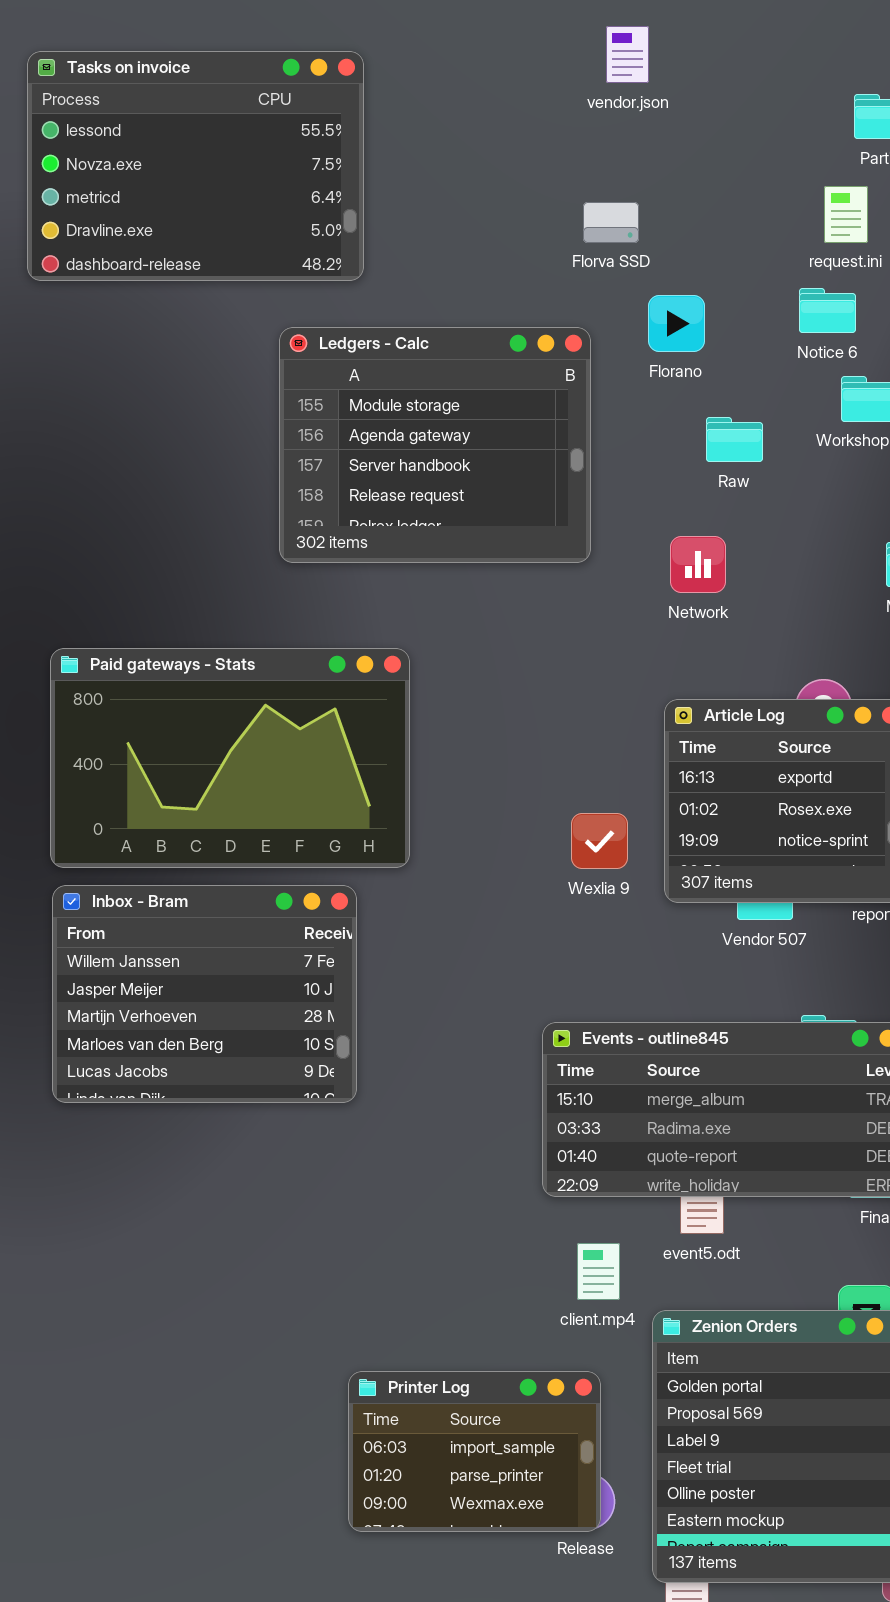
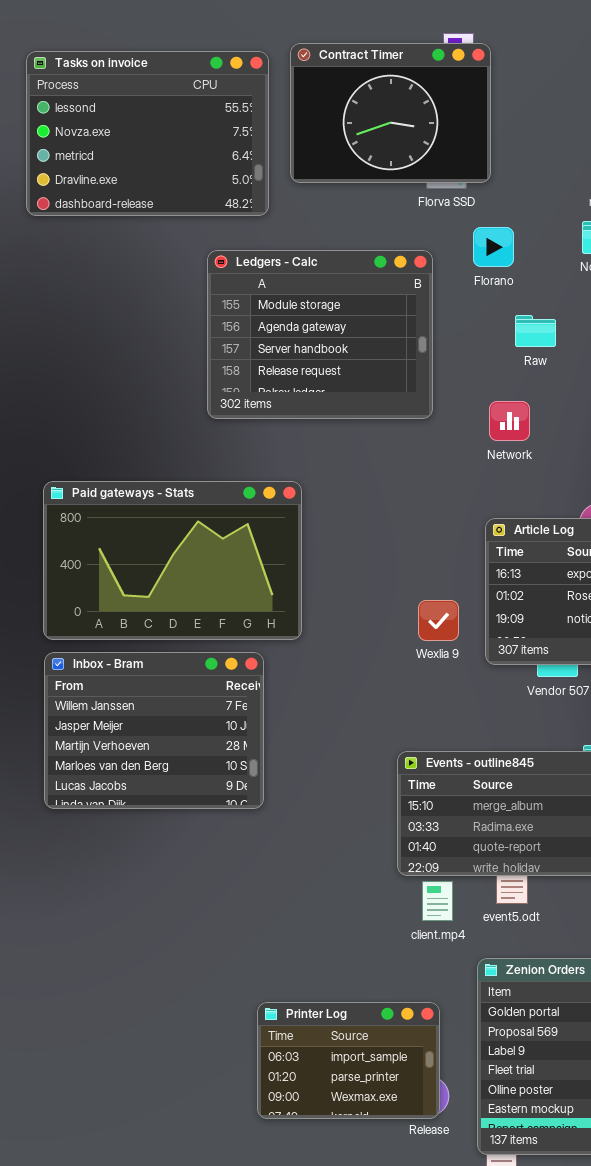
Contract Timer: none -> [290,43,491,183], opened
client.mp4: [577,1243,620,1300] -> [422,881,453,921], moved

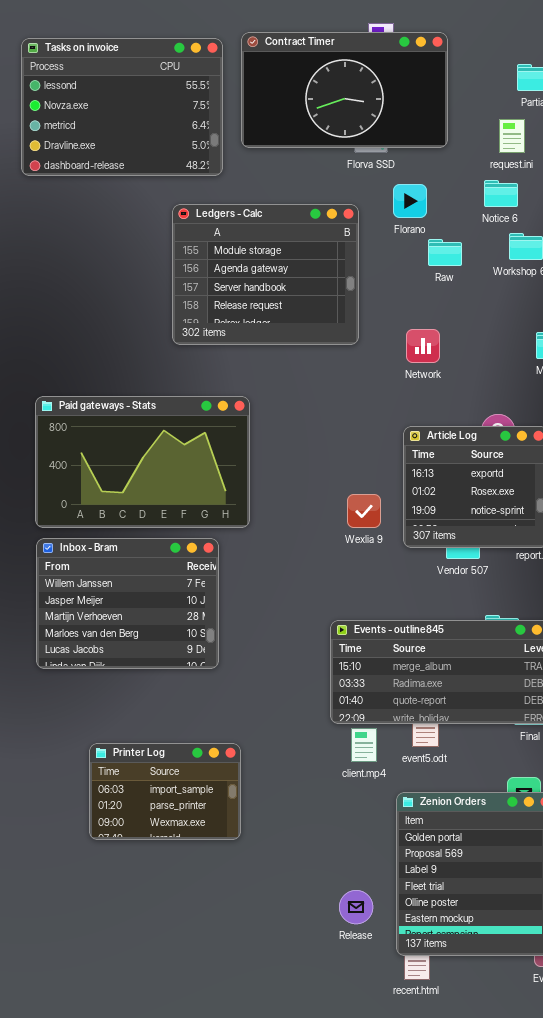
Contract Timer: [290,43,491,183] -> [241,32,448,148], resized
Raw: [515,315,556,347] -> [428,239,462,266], moved
Printer Log: [257,1002,440,1119] -> [89,743,241,840], moved

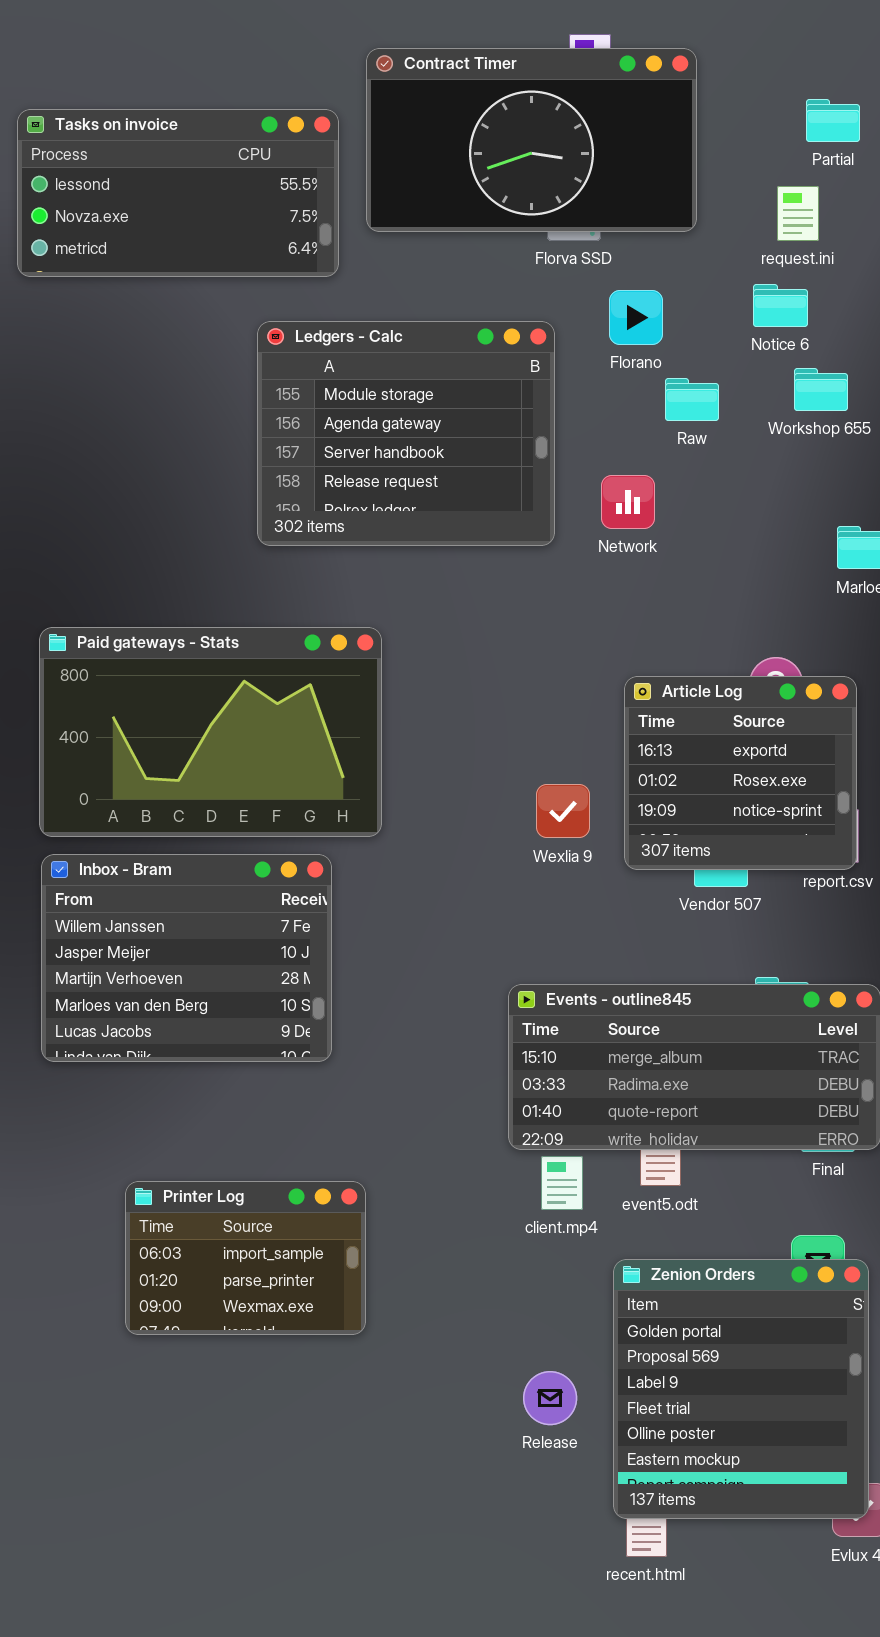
Tasks on invoice: [21,38,223,176] -> [17,109,339,277], resized
Network: [406,329,440,363] -> [601,475,655,529], moved
Release: [339,890,373,924] -> [523,1371,577,1425], moved

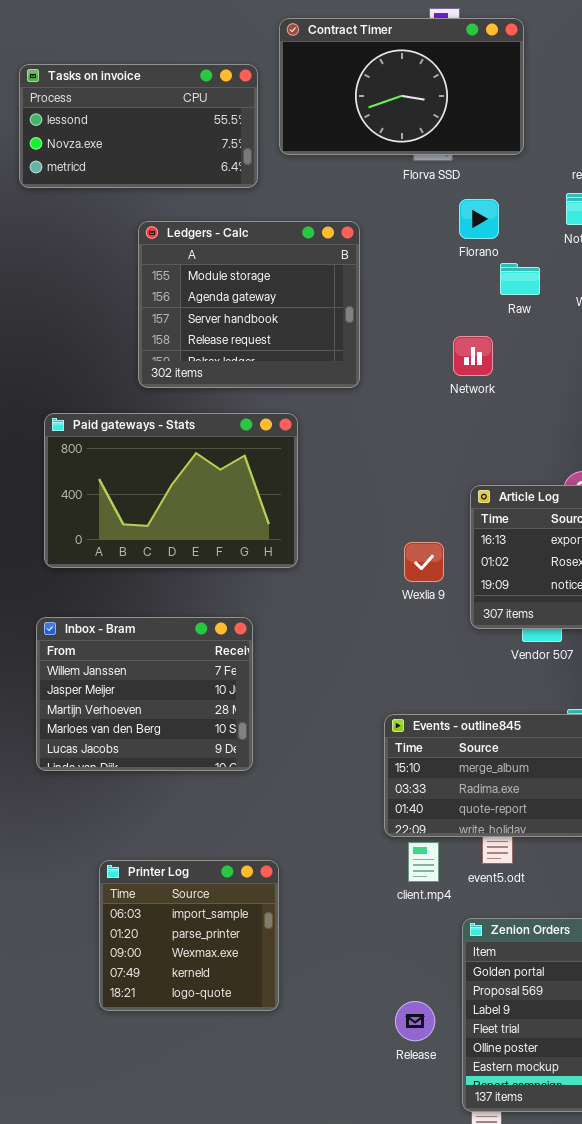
Ledgers - Calc: [257,321,555,546] -> [138,221,360,388], moved
Paid gateways - Stats: [39,627,382,837] -> [44,413,298,568], moved
Wexlia 9: [536,784,590,838] -> [404,542,444,582], moved
Printer Log: [125,1181,366,1335] -> [99,860,279,1011], resized

